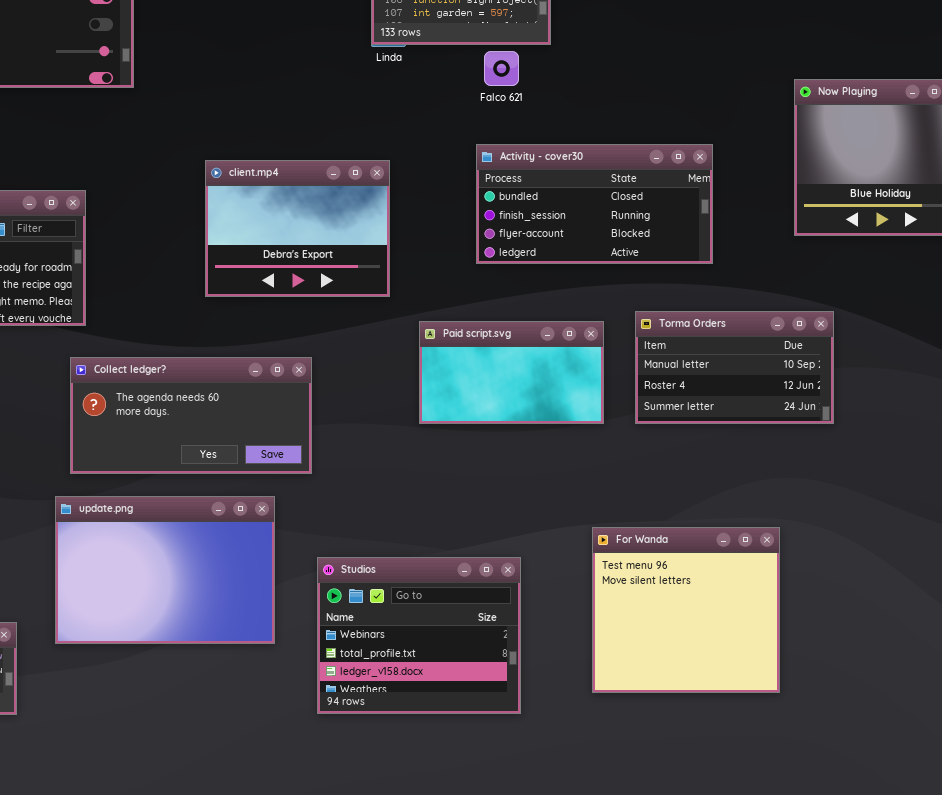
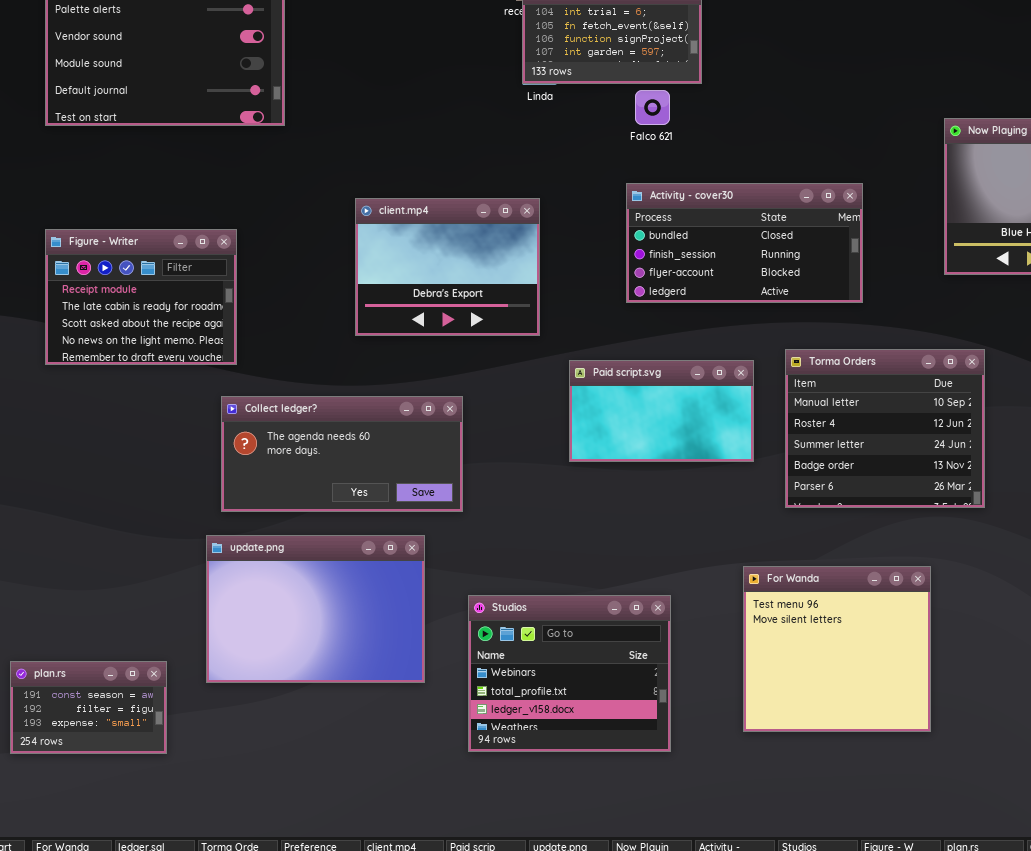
Torma Orders: [635,311,834,424] -> [785,349,985,508], resized

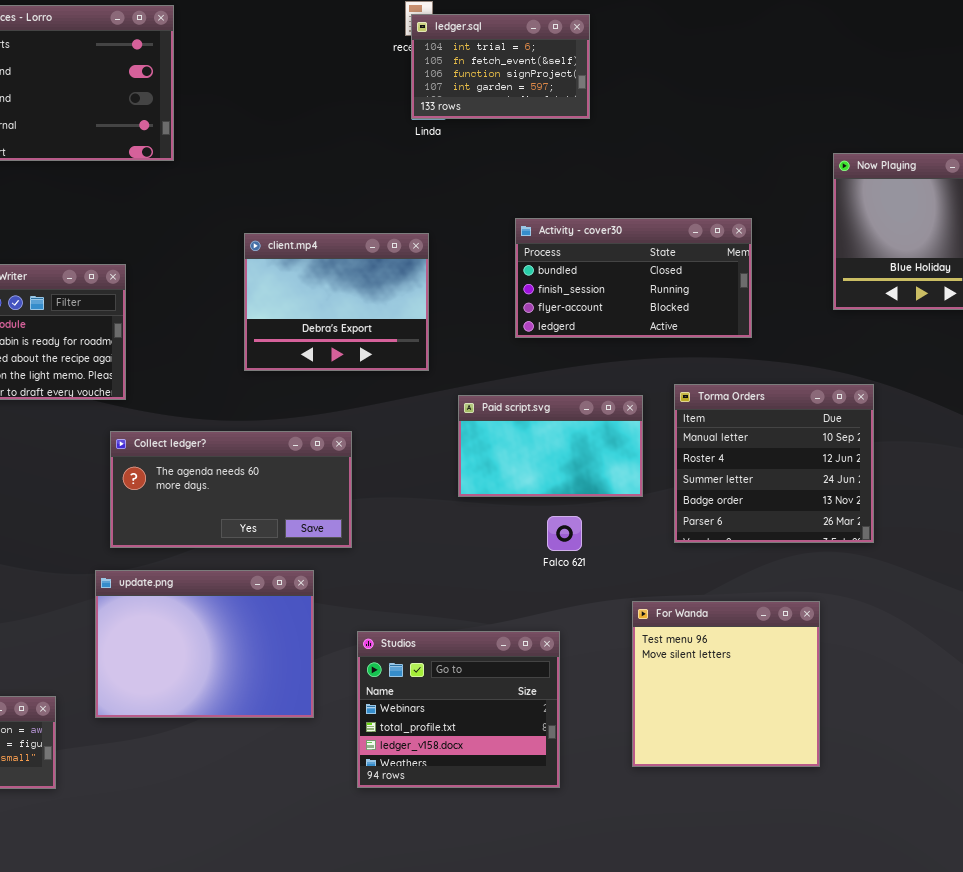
Falco 621: [635,90,670,125] -> [547,516,582,551], moved

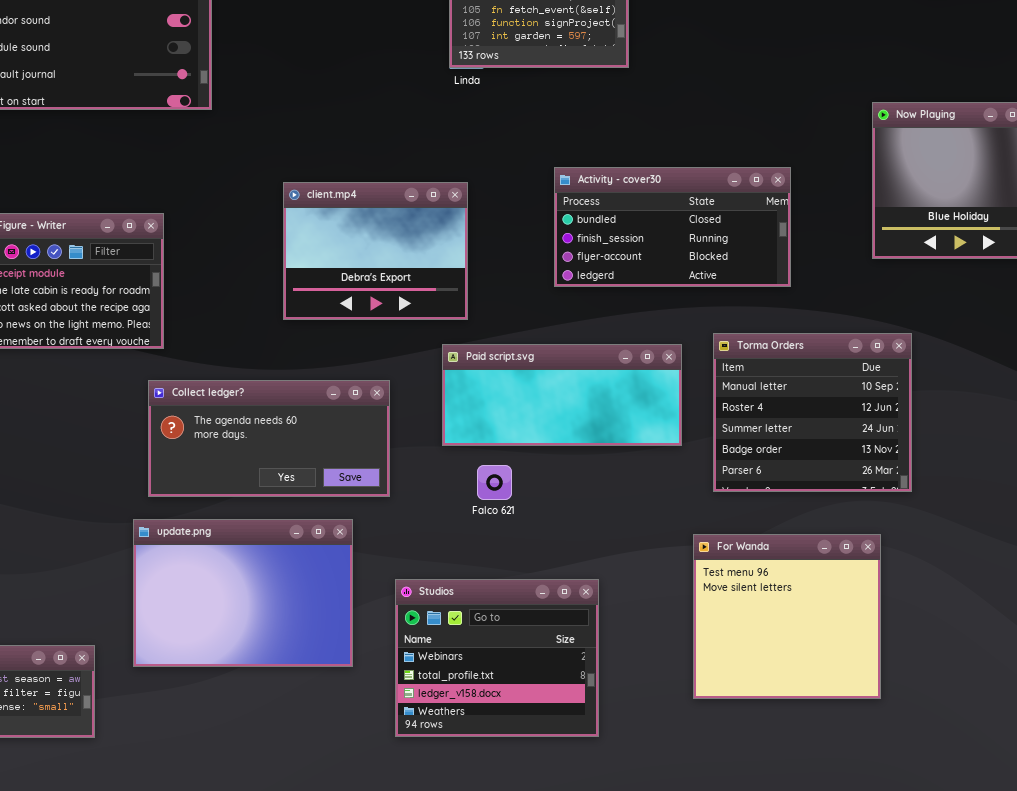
Paid script.svg: [458,395,643,497] -> [442,344,682,446], resized
Falco 621: [547,516,582,551] -> [477,465,512,500], moved
For Wanda: [632,601,820,767] -> [693,534,881,699], moved

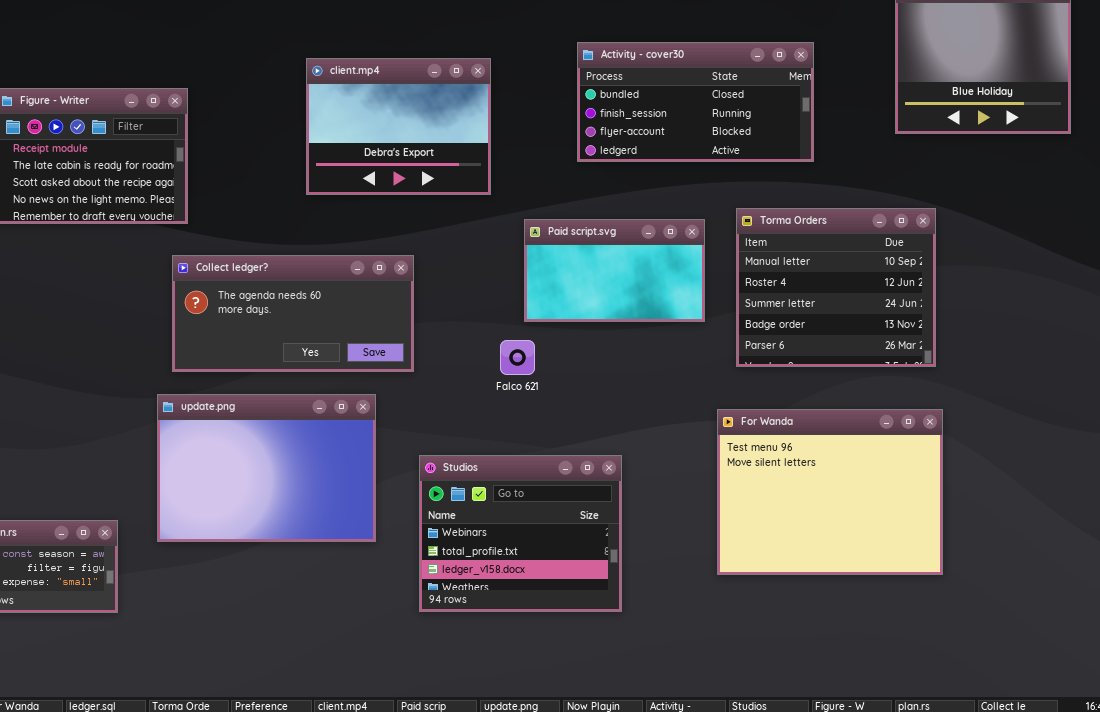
Paid script.svg: [442,344,682,446] -> [524,219,705,322], resized
For Wanda: [693,534,881,699] -> [717,409,943,575], resized

